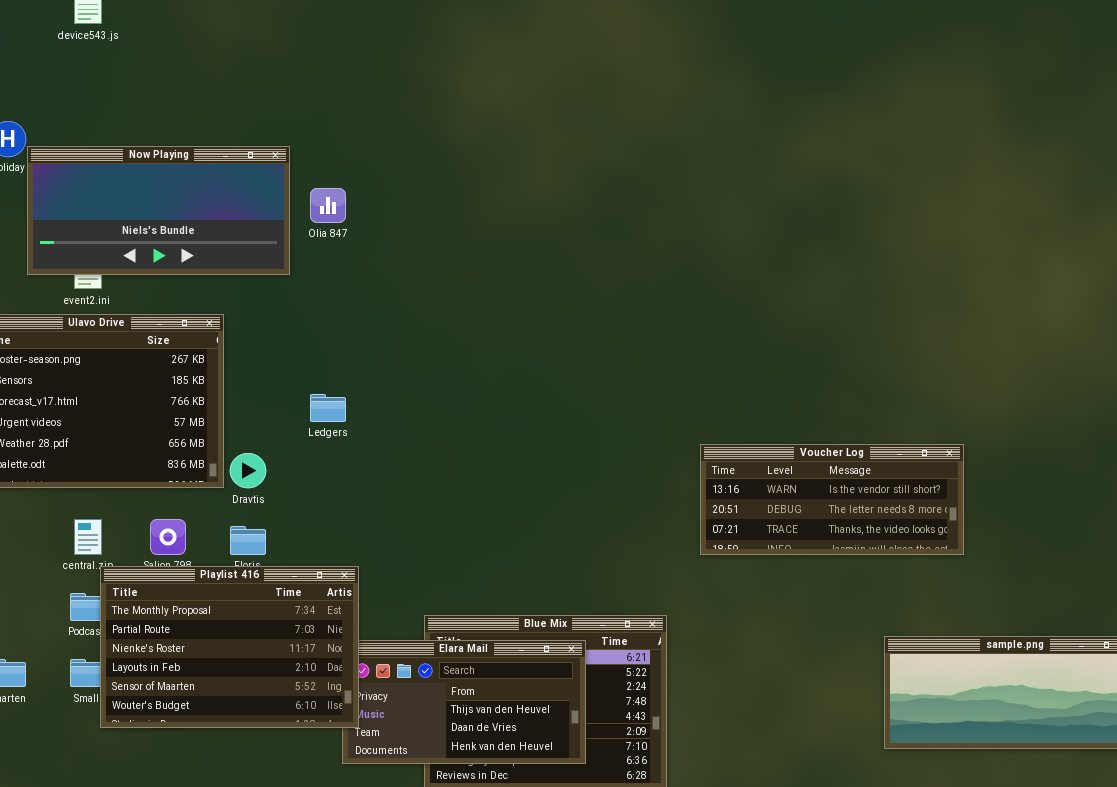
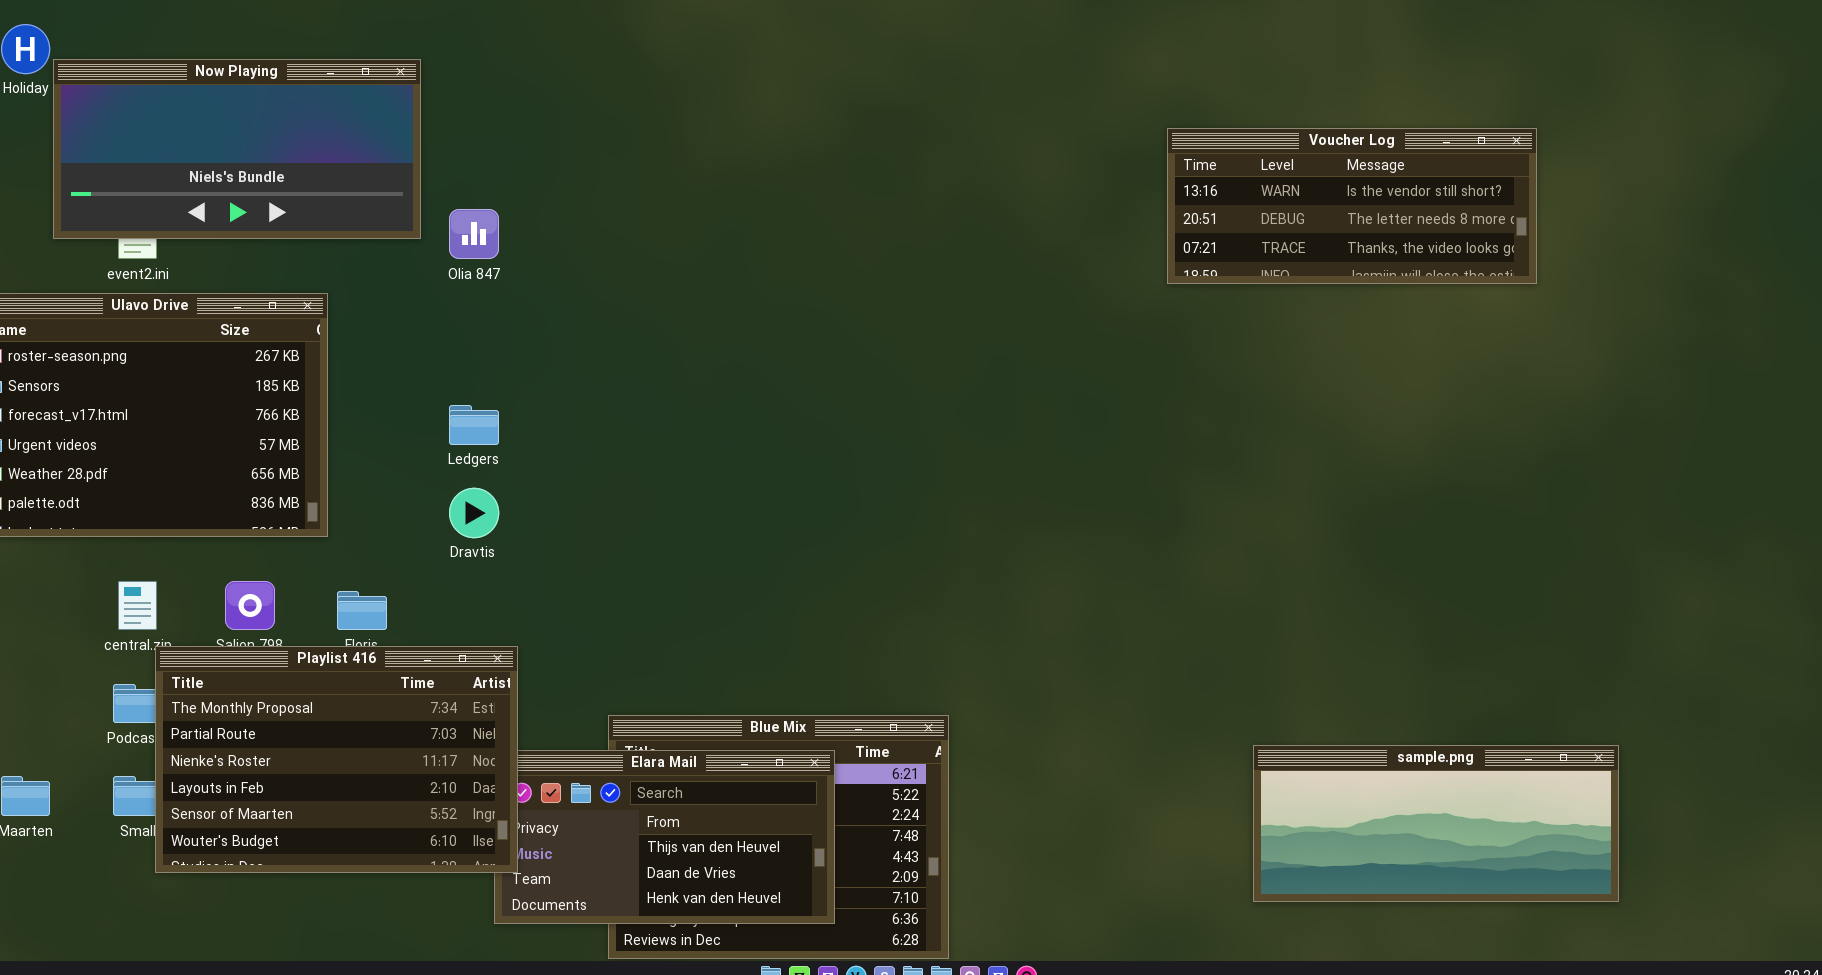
Olia 847: [310,188,346,223] -> [449,209,499,259], moved
Voucher Log: [700,444,964,555] -> [1167,128,1537,284], moved
Dravtis: [230,453,266,488] -> [449,488,499,538], moved

